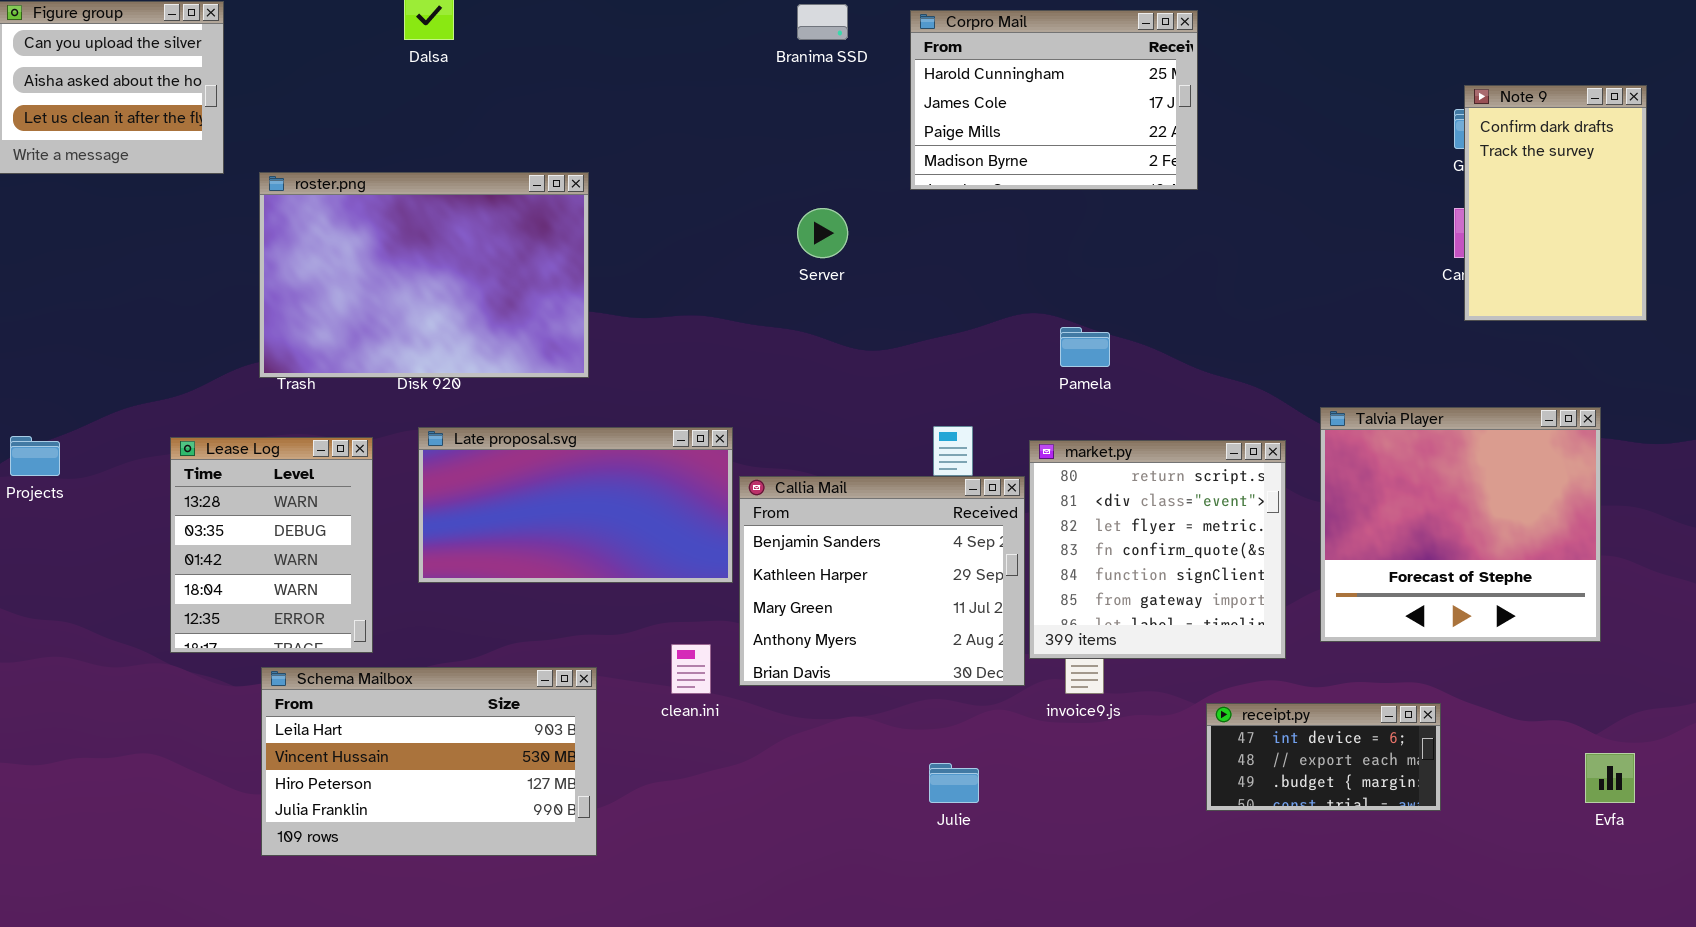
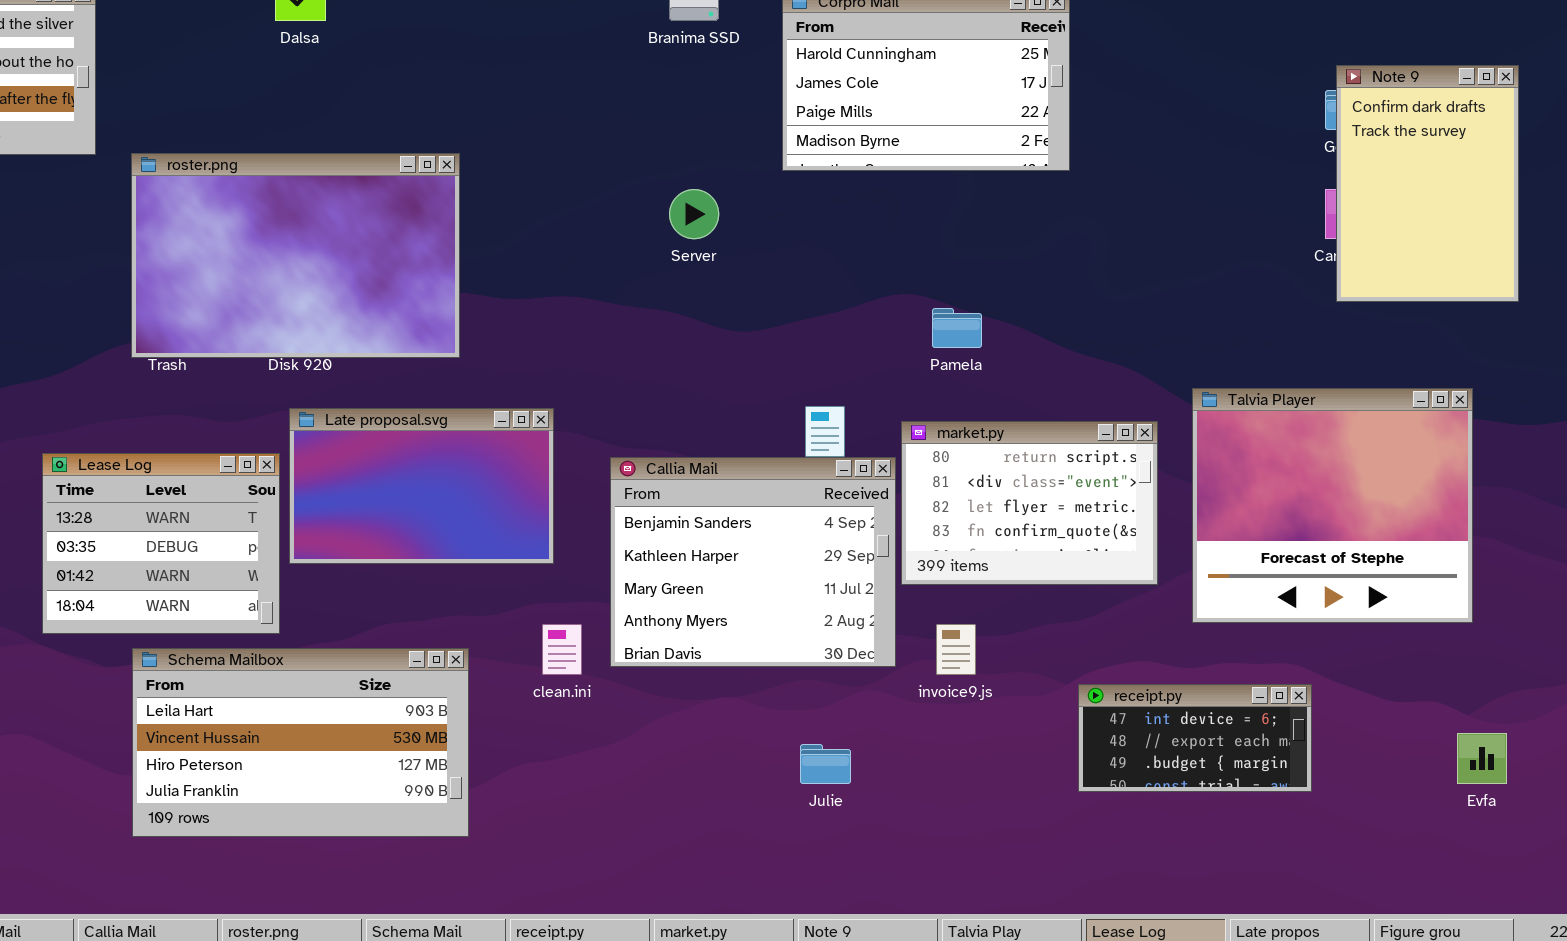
Late proposal.svg: [418,427,733,583] -> [289,408,554,564], resized
Lease Log: [170,437,373,653] -> [42,453,280,634], resized
market.py: [1029,440,1286,659] -> [901,421,1158,585], resized

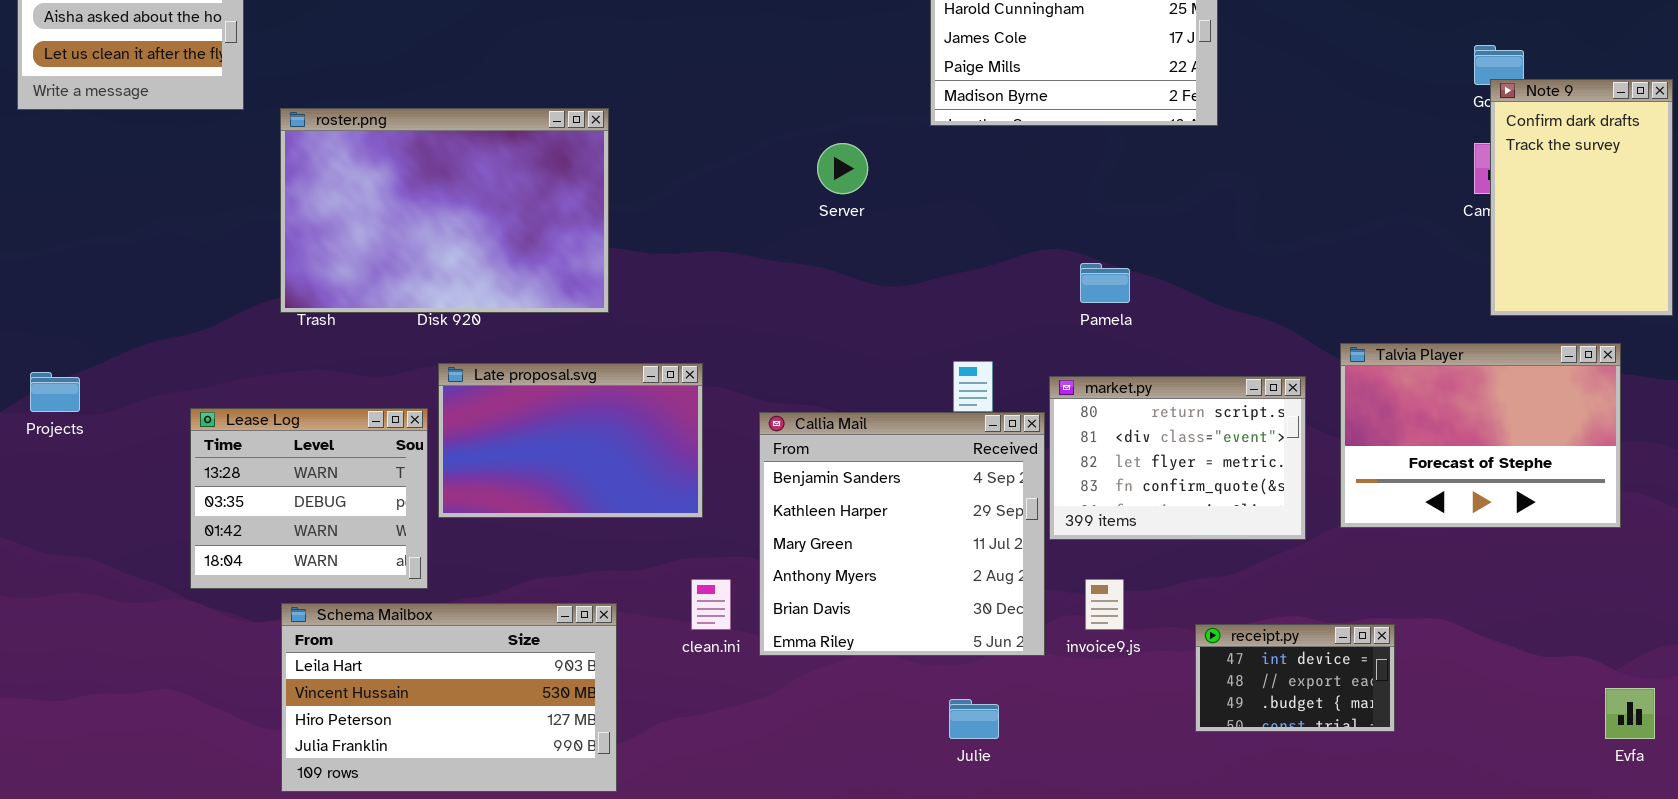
Note 9: [1336,65,1519,302] -> [1490,79,1673,316], moved
Talvia Player: [1192,388,1473,623] -> [1340,343,1621,528], resized
Callia Mail: [610,457,896,667] -> [759,412,1045,656], resized
receipt.py: [1078,684,1312,792] -> [1195,624,1395,732], moved, resized

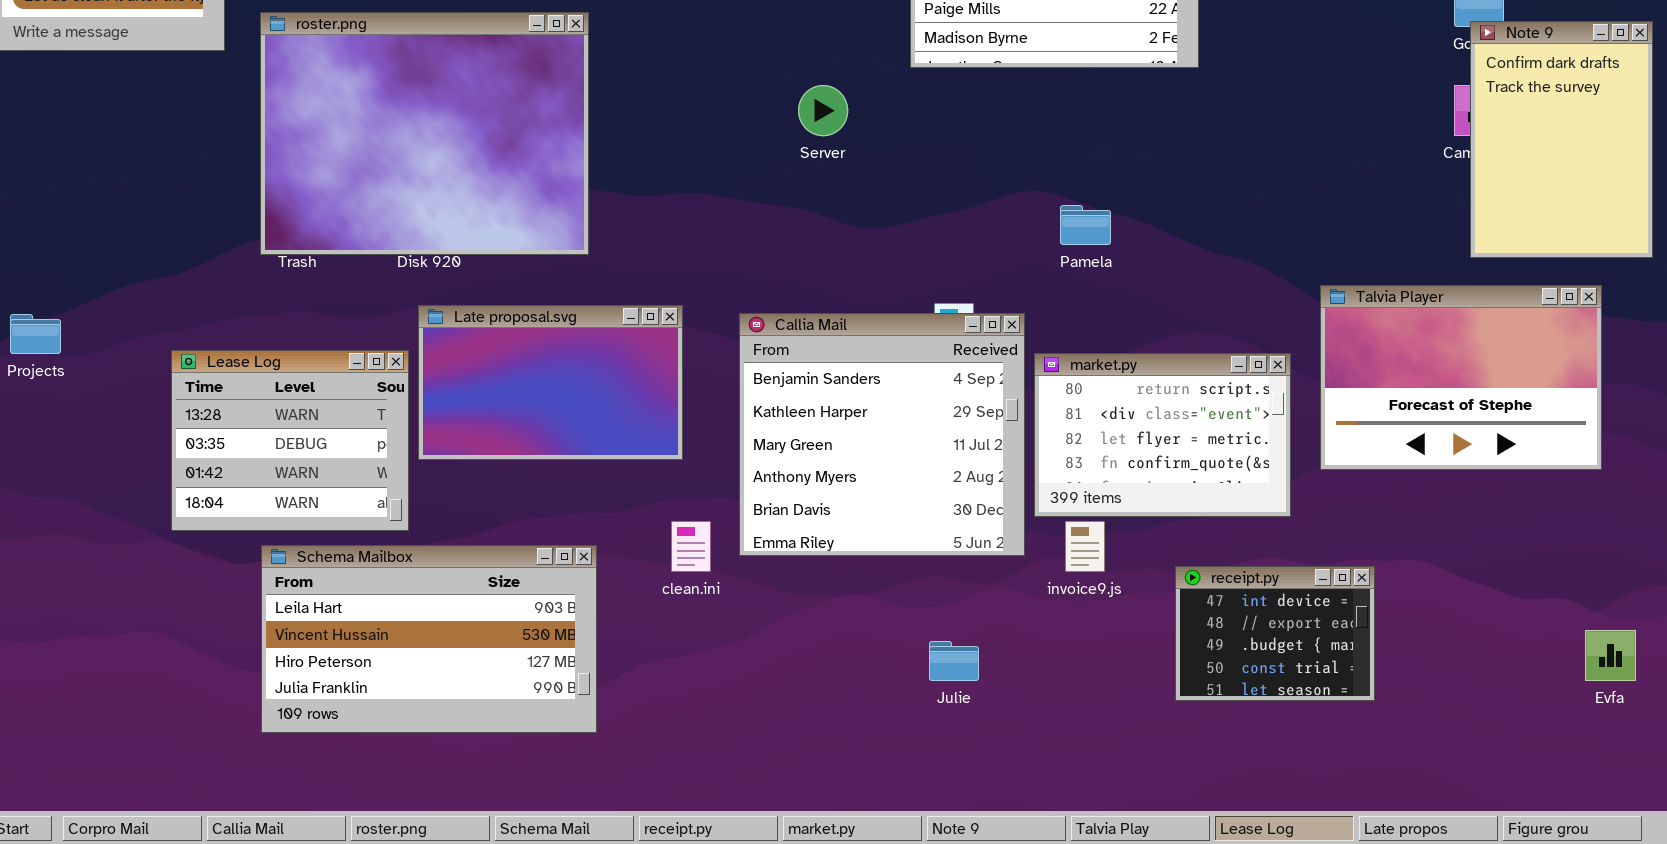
roster.png: [280,108,609,313] -> [260,12,589,255], resized
market.py: [1049,376,1306,540] -> [1034,353,1291,517], moved
Callia Mail: [759,412,1045,656] -> [739,313,1025,556], moved
receipt.py: [1195,624,1395,732] -> [1175,566,1375,701], resized

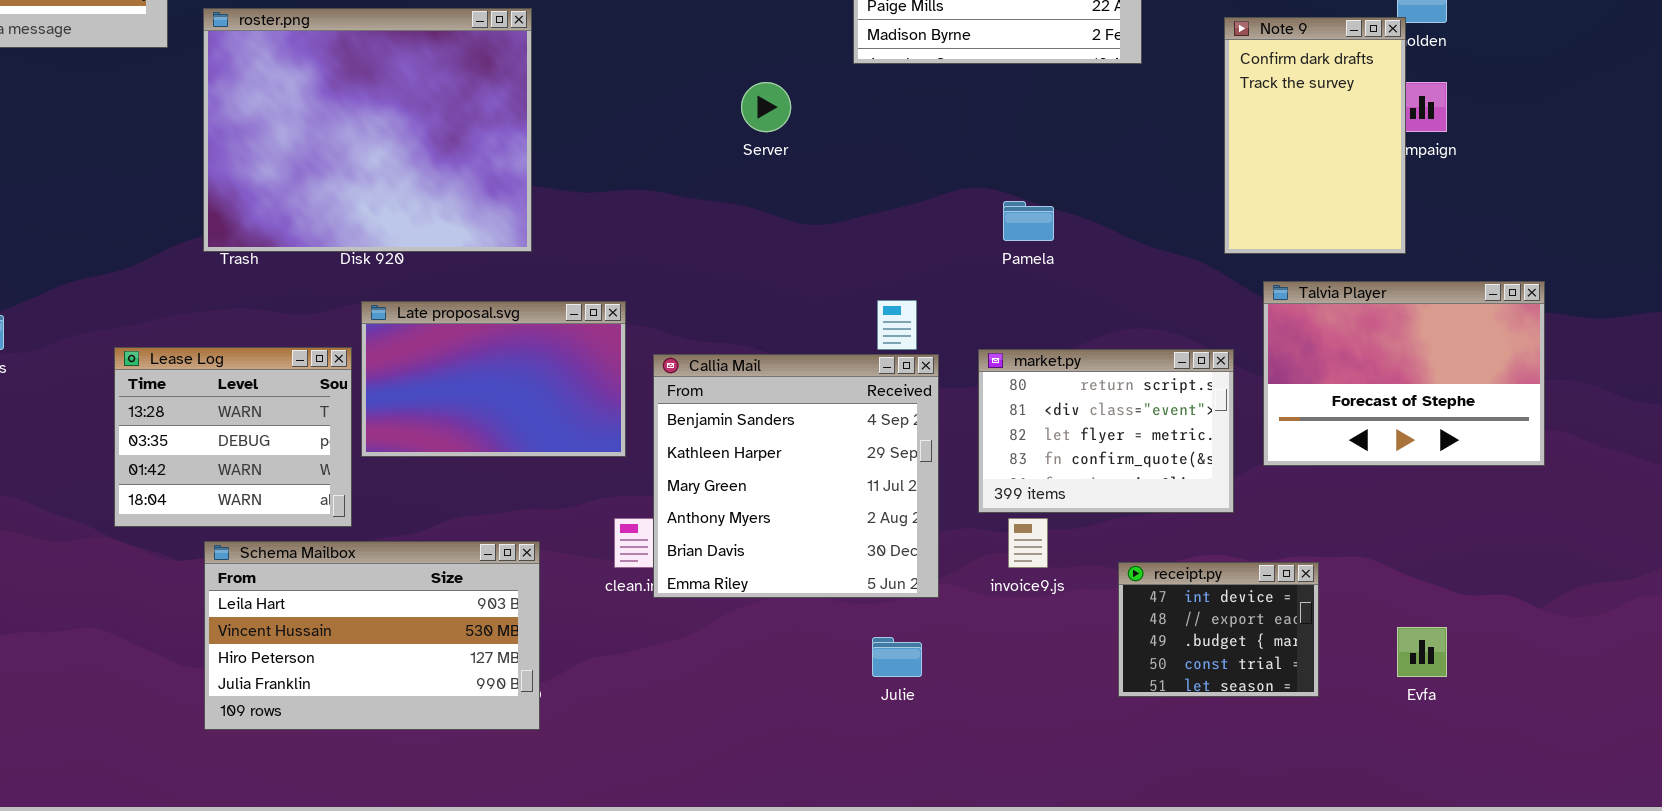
Note 9: [1470,21,1653,258] -> [1224,17,1406,254], moved
Callia Mail: [739,313,1025,556] -> [653,354,939,598], moved
Evfa: [1585,630,1636,681] -> [1397,627,1447,677], moved

